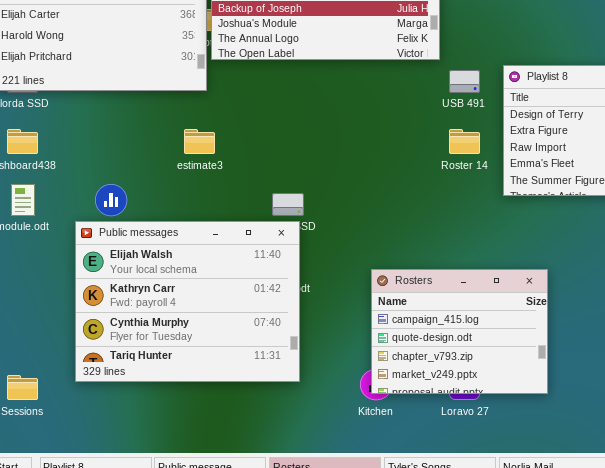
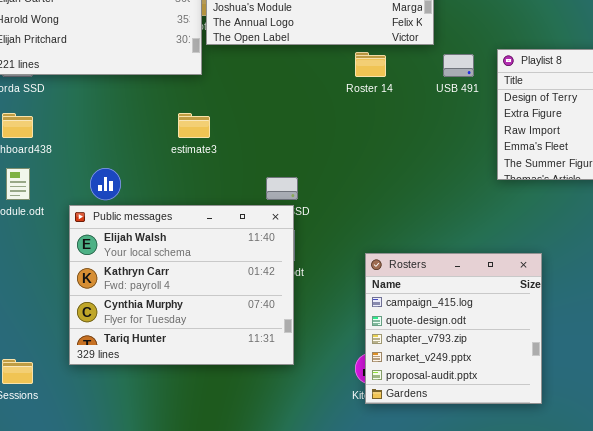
Roster 14: [449,129,480,154] -> [355,52,386,77], moved
Rosters: [371,269,548,394] -> [365,253,542,404], resized

